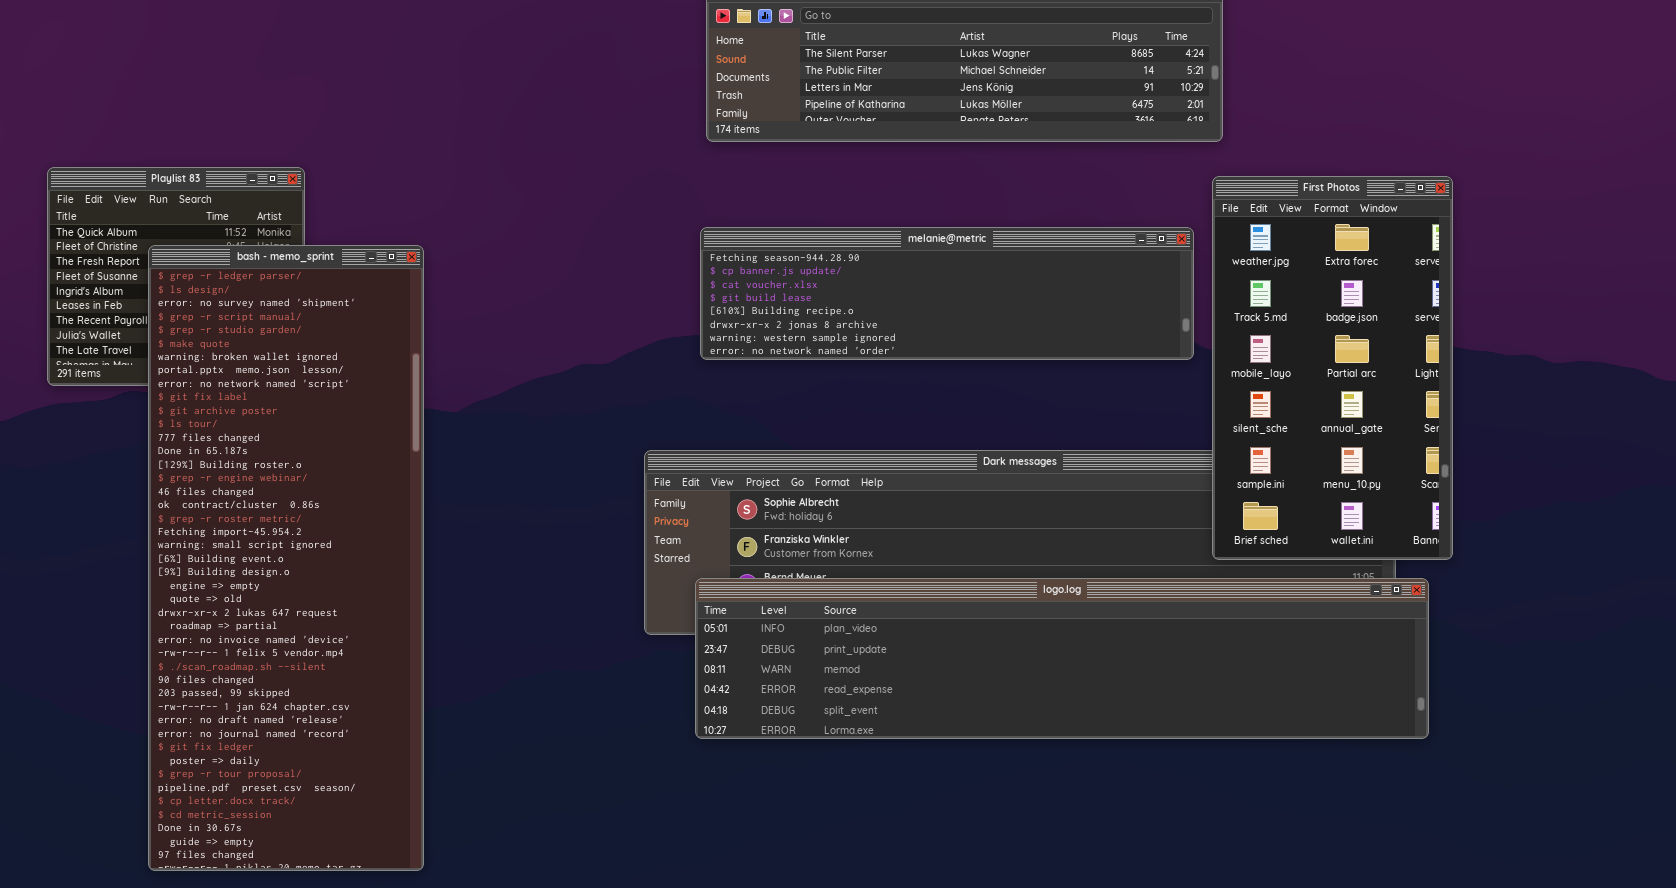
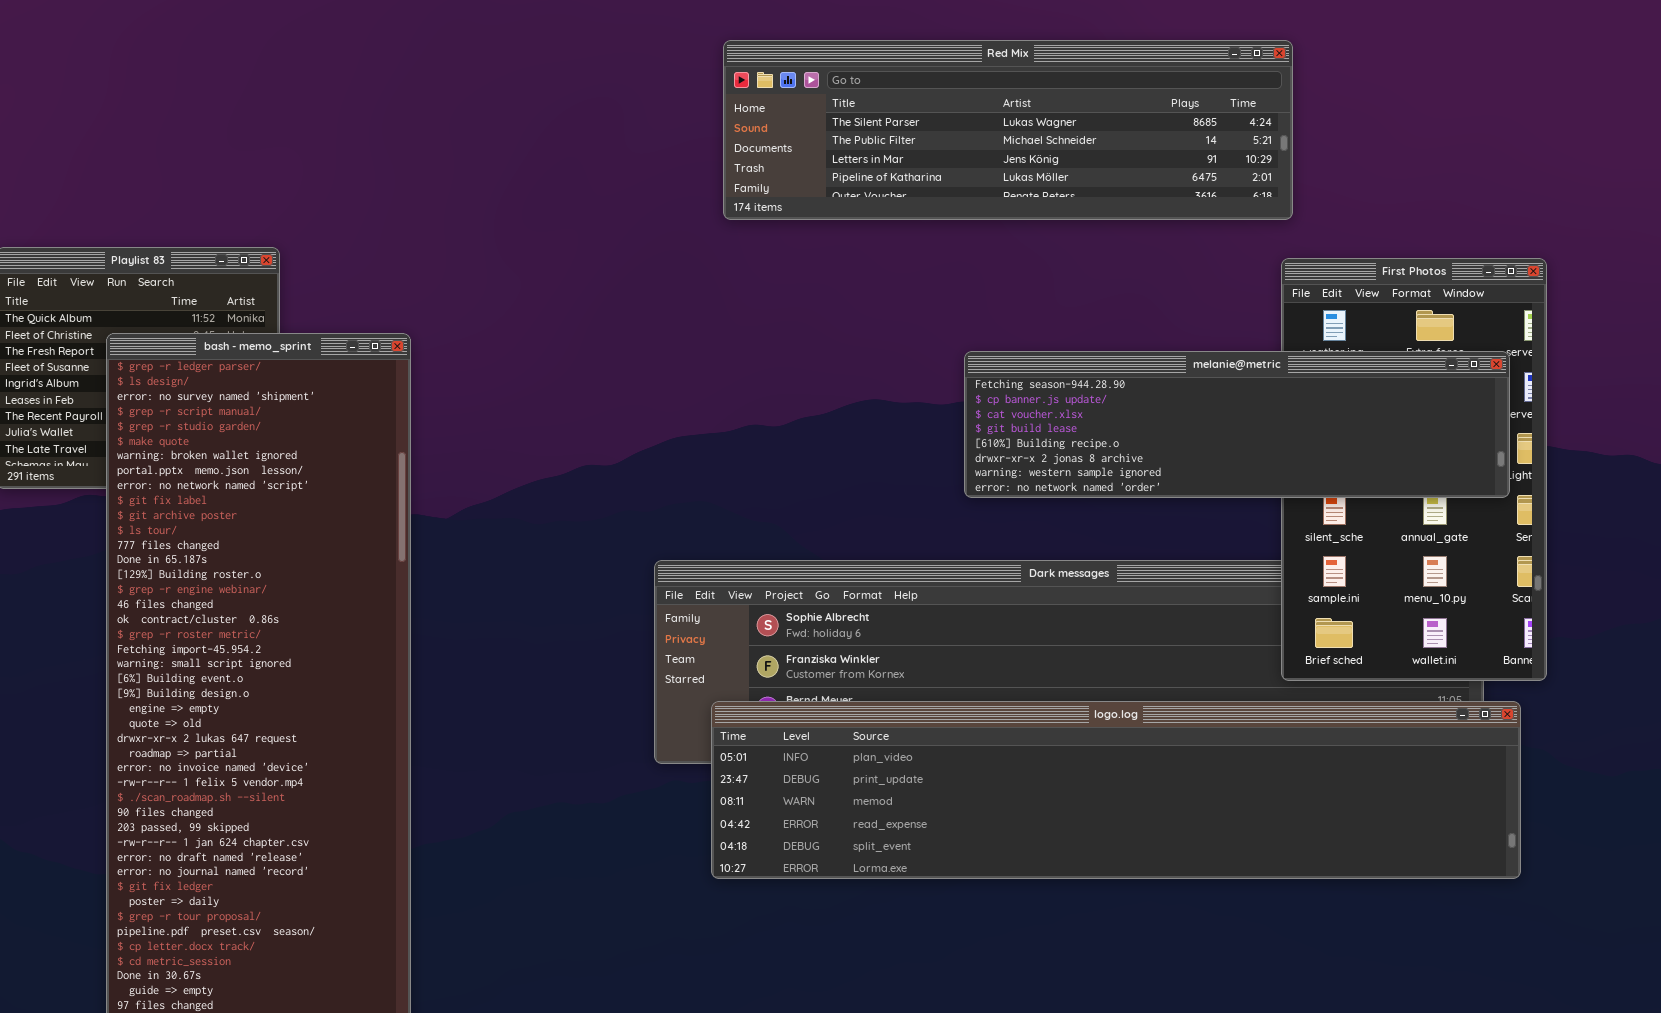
melanie@metric: [700,227,1194,360] -> [964,351,1510,498], moved

